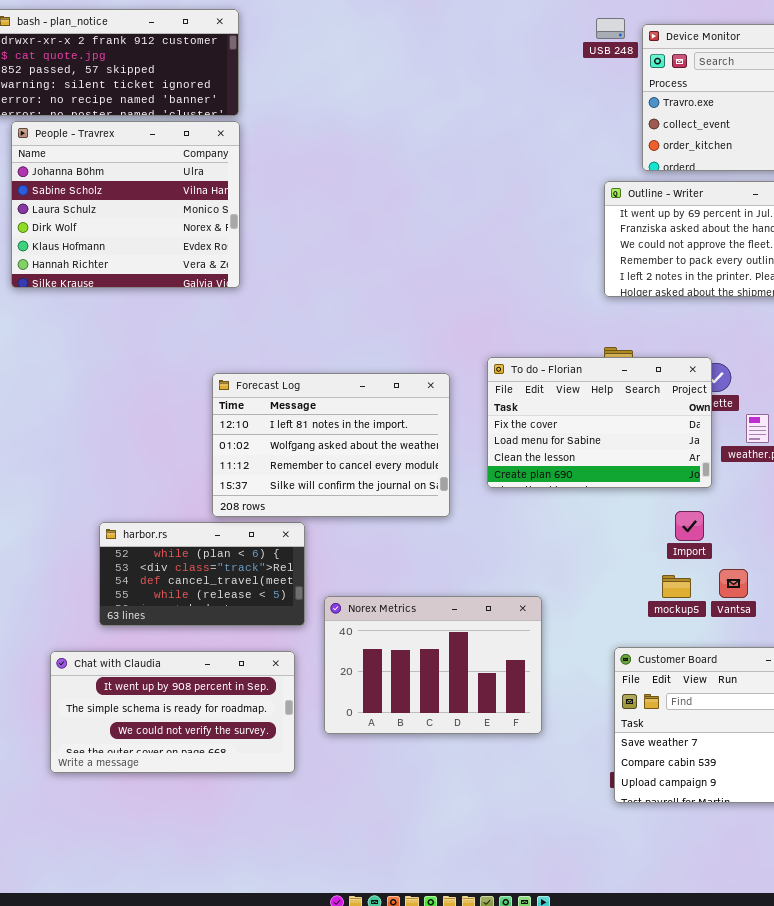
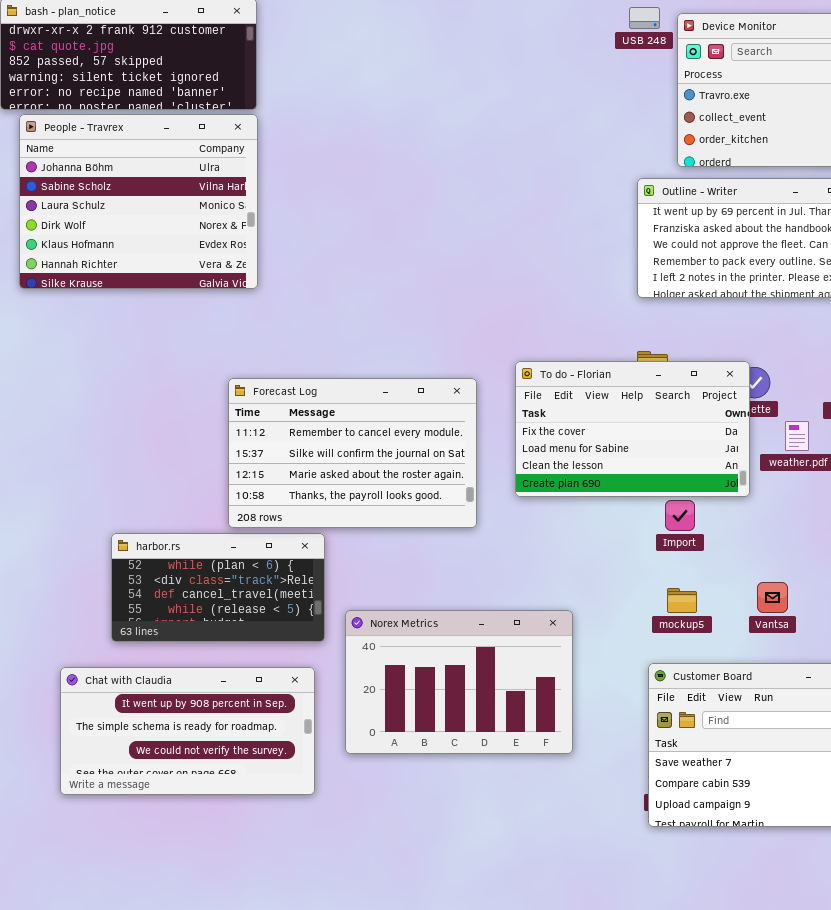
Forecast Log: [212,373,450,517] -> [228,378,477,528], scrolled down 2 rows
Import: [675,511,704,541] -> [665,500,695,531], moved
mockup5: [662,575,691,598] -> [667,588,697,613], moved

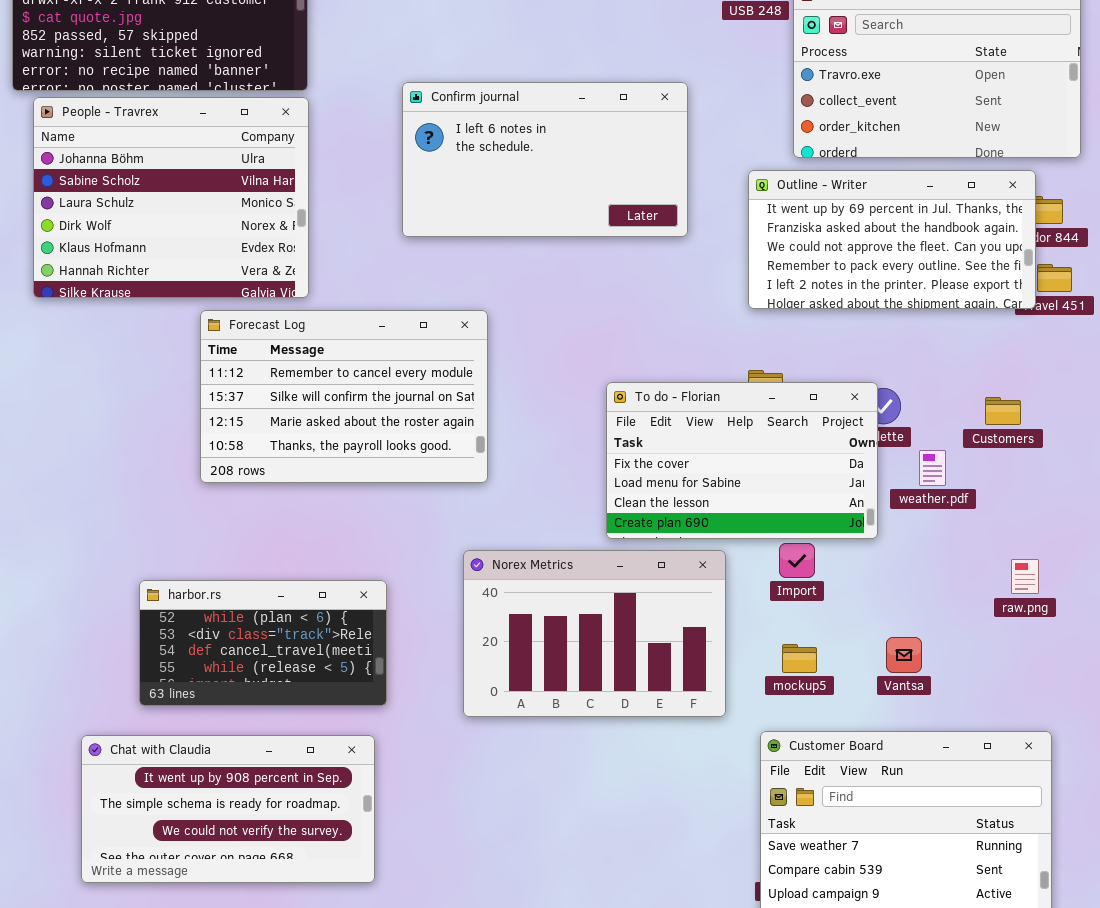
Confirm journal: none -> [402,82,688,237], opened
Forecast Log: [228,378,477,528] -> [200,310,488,483], moved
Norex Metrics: [345,610,573,754] -> [463,550,726,717], moved

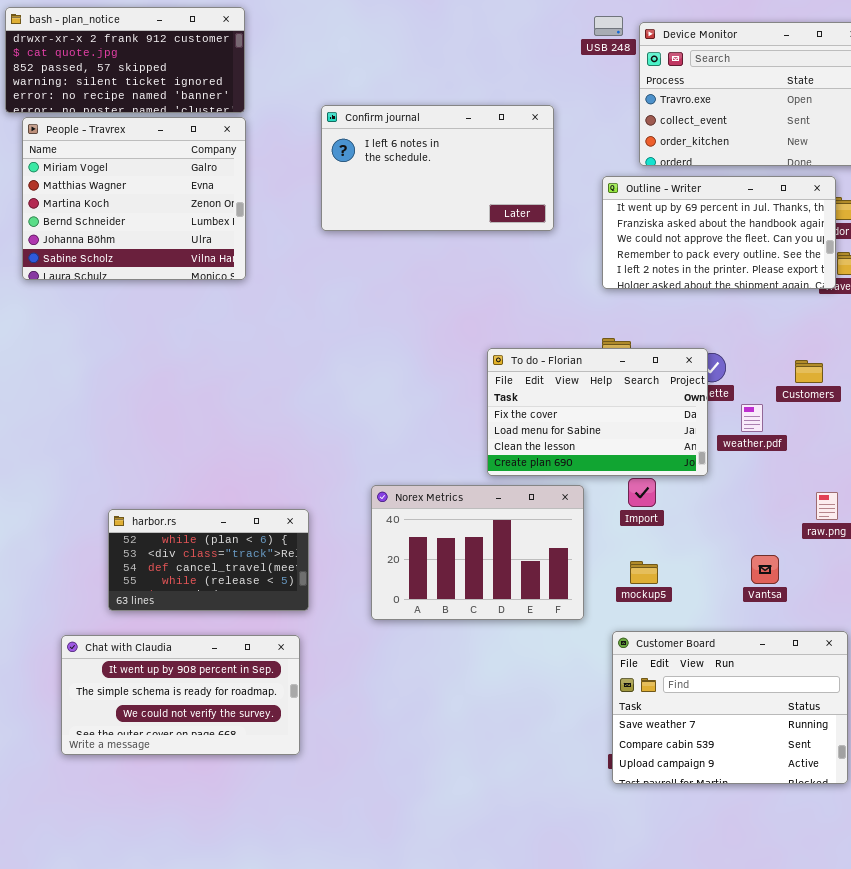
People - Travrex: [33,97,309,298] -> [22,117,246,280], scrolled up 4 rows
Forecast Log: [200,310,488,483] -> none, closed
Vantsa: [886,637,922,673] -> [751,555,779,584], moved

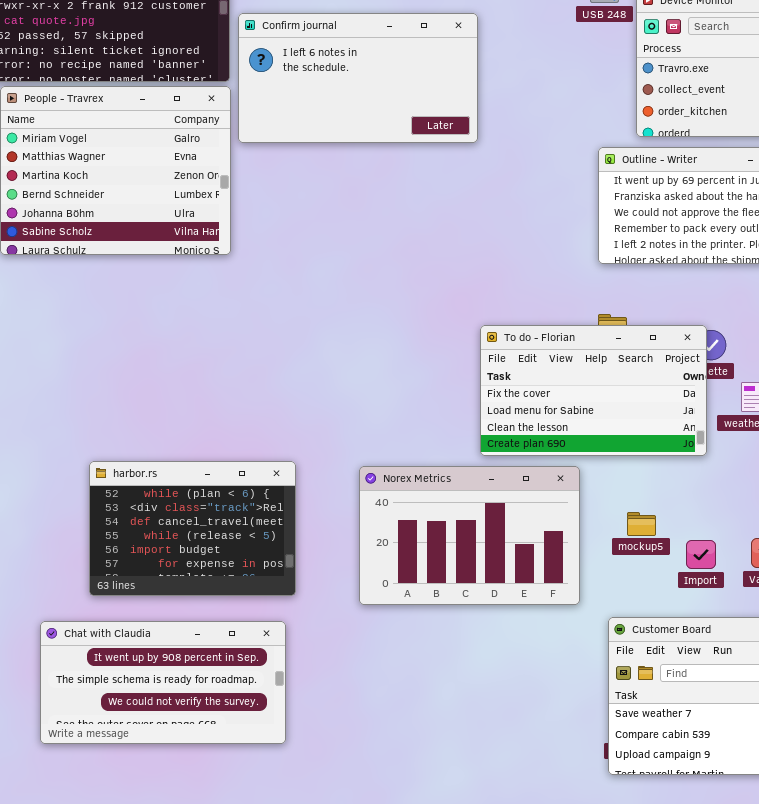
Confirm journal: [321,105,554,231] -> [238,13,478,143], moved
Import: [628,478,656,507] -> [686,540,716,569], moved
harbor.rs: [108,509,309,611] -> [89,461,296,596], resized
mockup5: [630,561,658,584] -> [627,512,656,536], moved

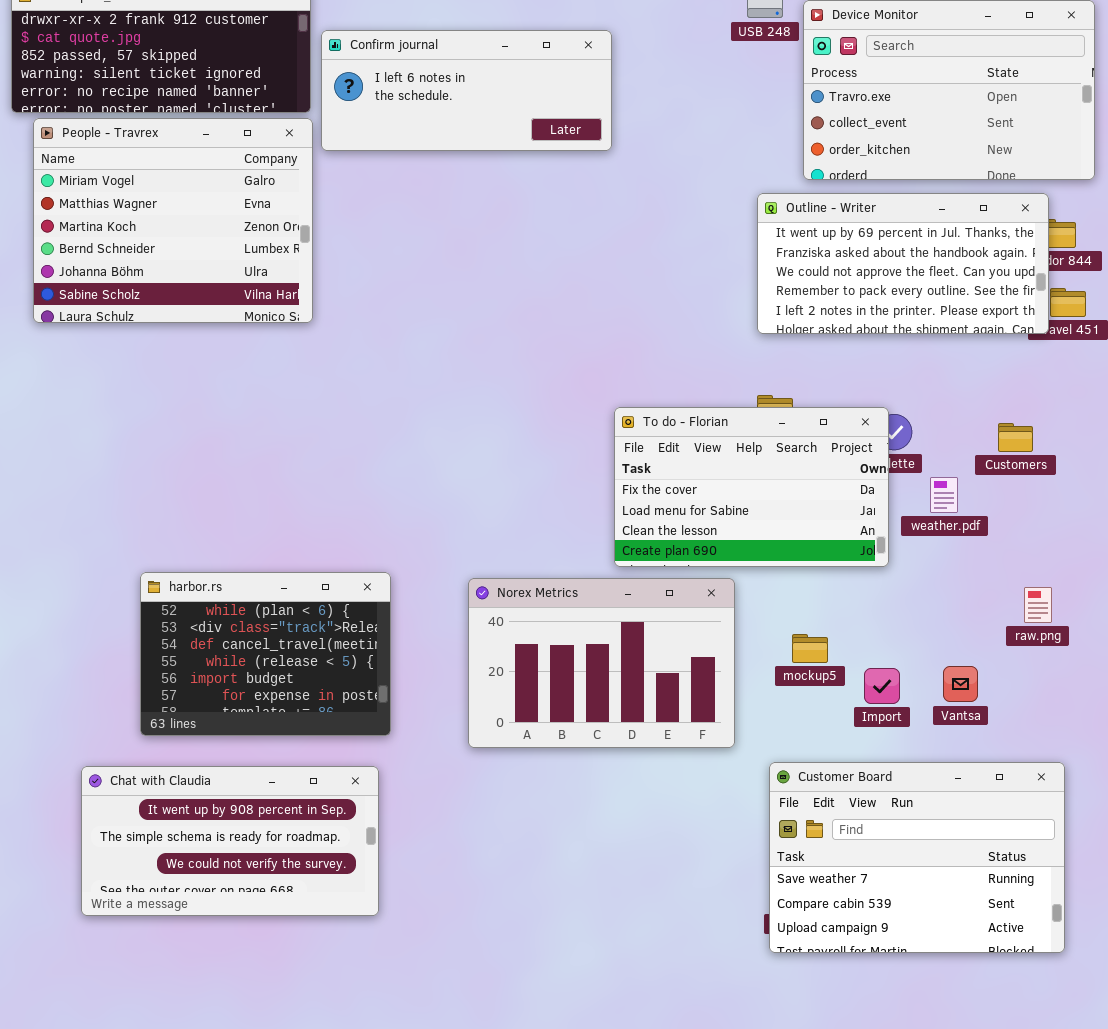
Confirm journal: [238,13,478,143] -> [321,30,612,151], resized

